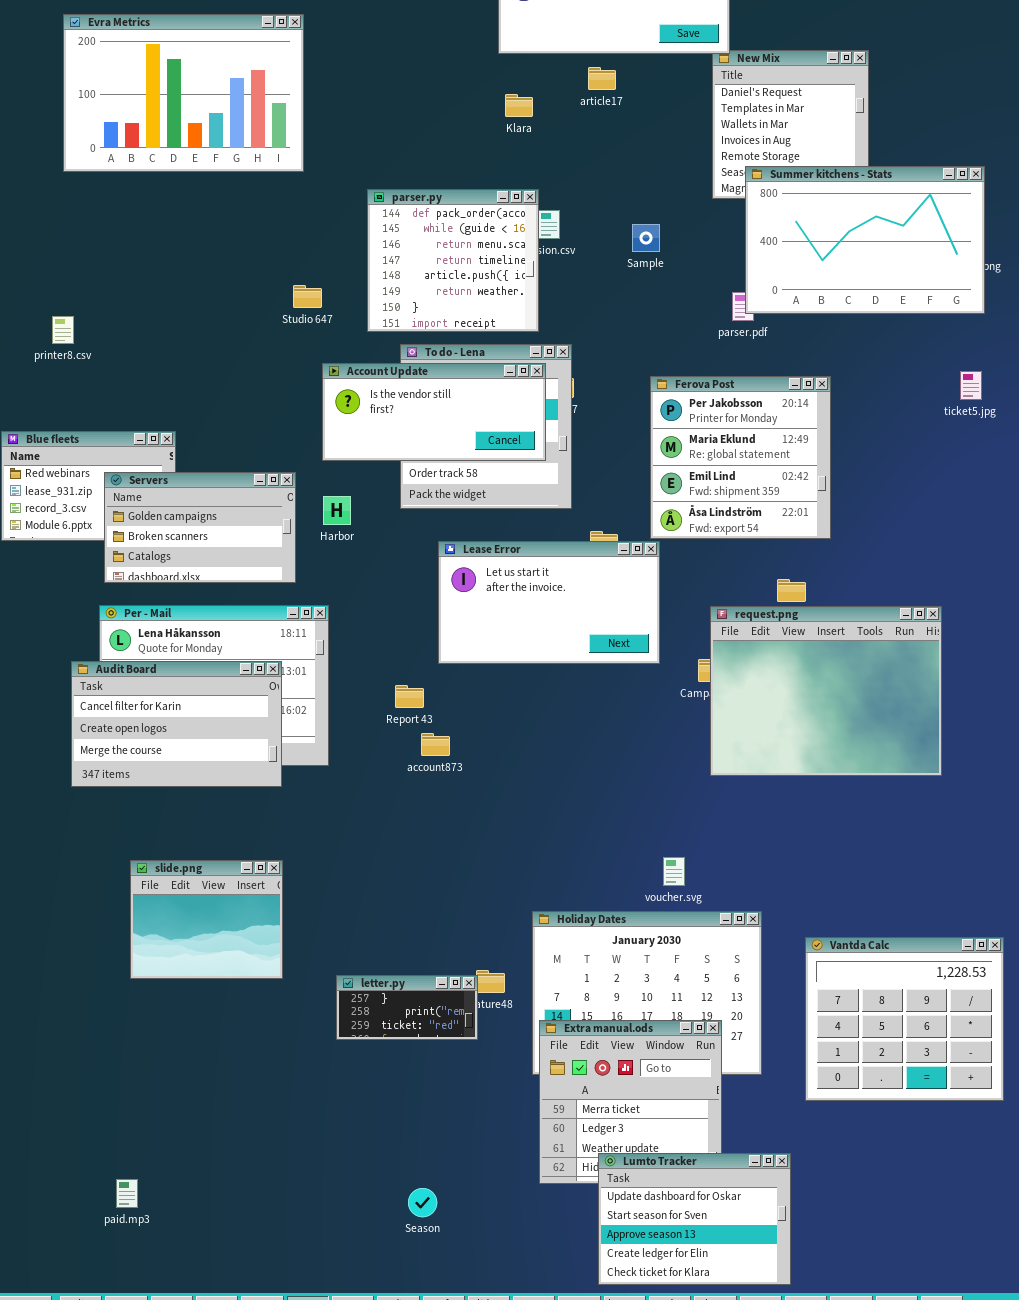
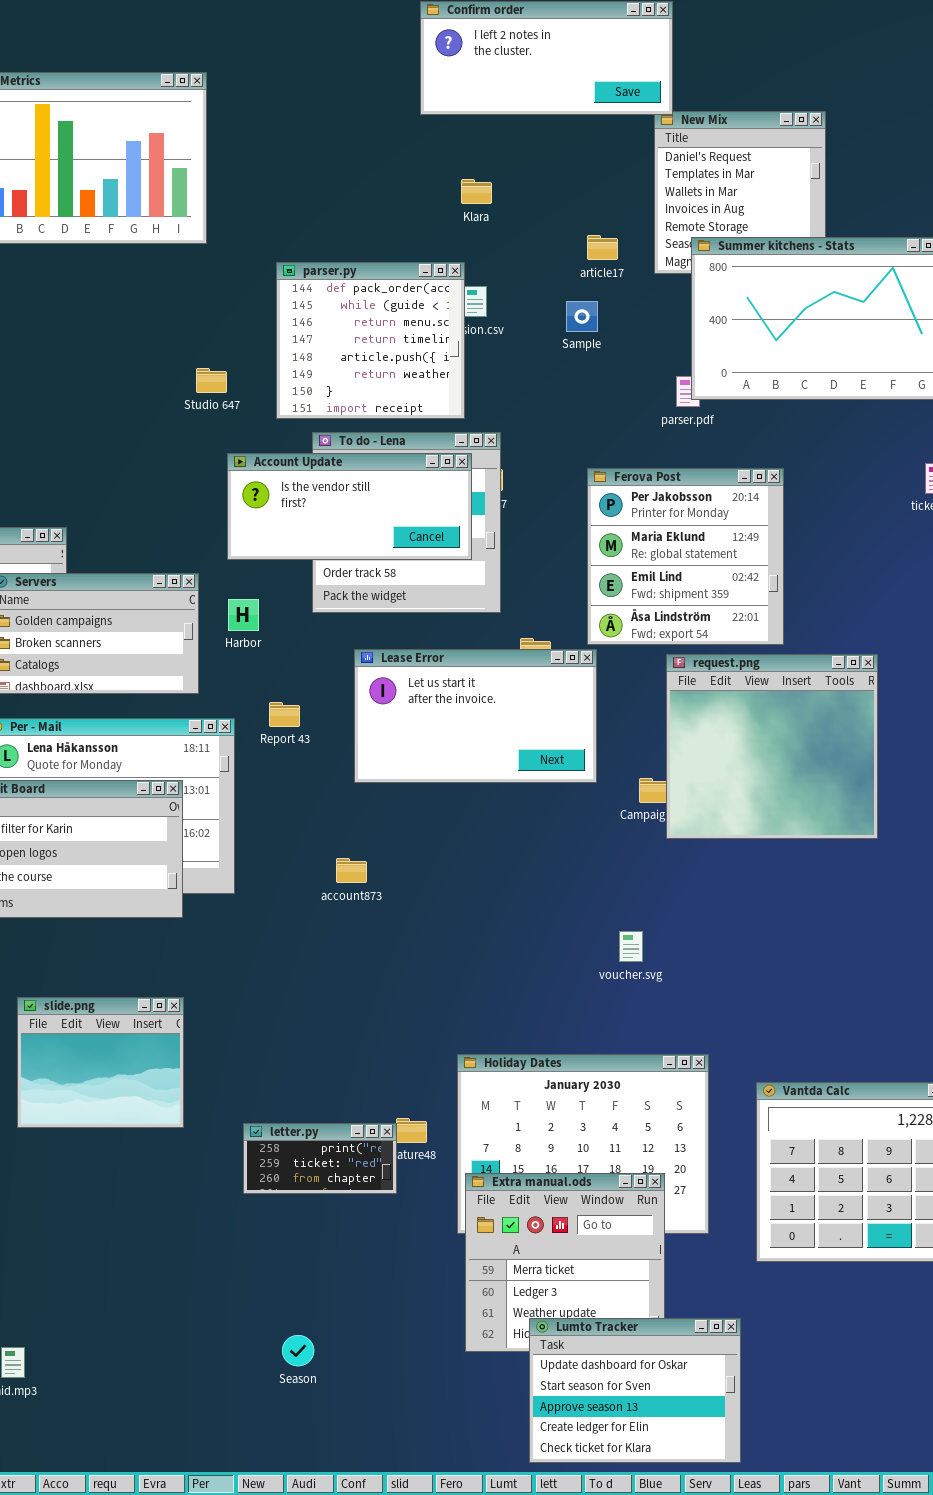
article17: [588,67,616,90] -> [587,235,618,260], moved
Klara: [505,94,533,117] -> [461,179,492,204], moved
request.png: [710,606,942,776] -> [666,654,878,839], moved, resized
Report 43: [395,685,424,708] -> [269,702,300,727], moved
voucher.svg: [663,857,685,886] -> [619,931,643,962], moved
letter.py: [336,975,478,1040] -> [243,1123,397,1194], scrolled down 1 row
Season: [408,1188,437,1217] -> [282,1335,314,1366], moved

